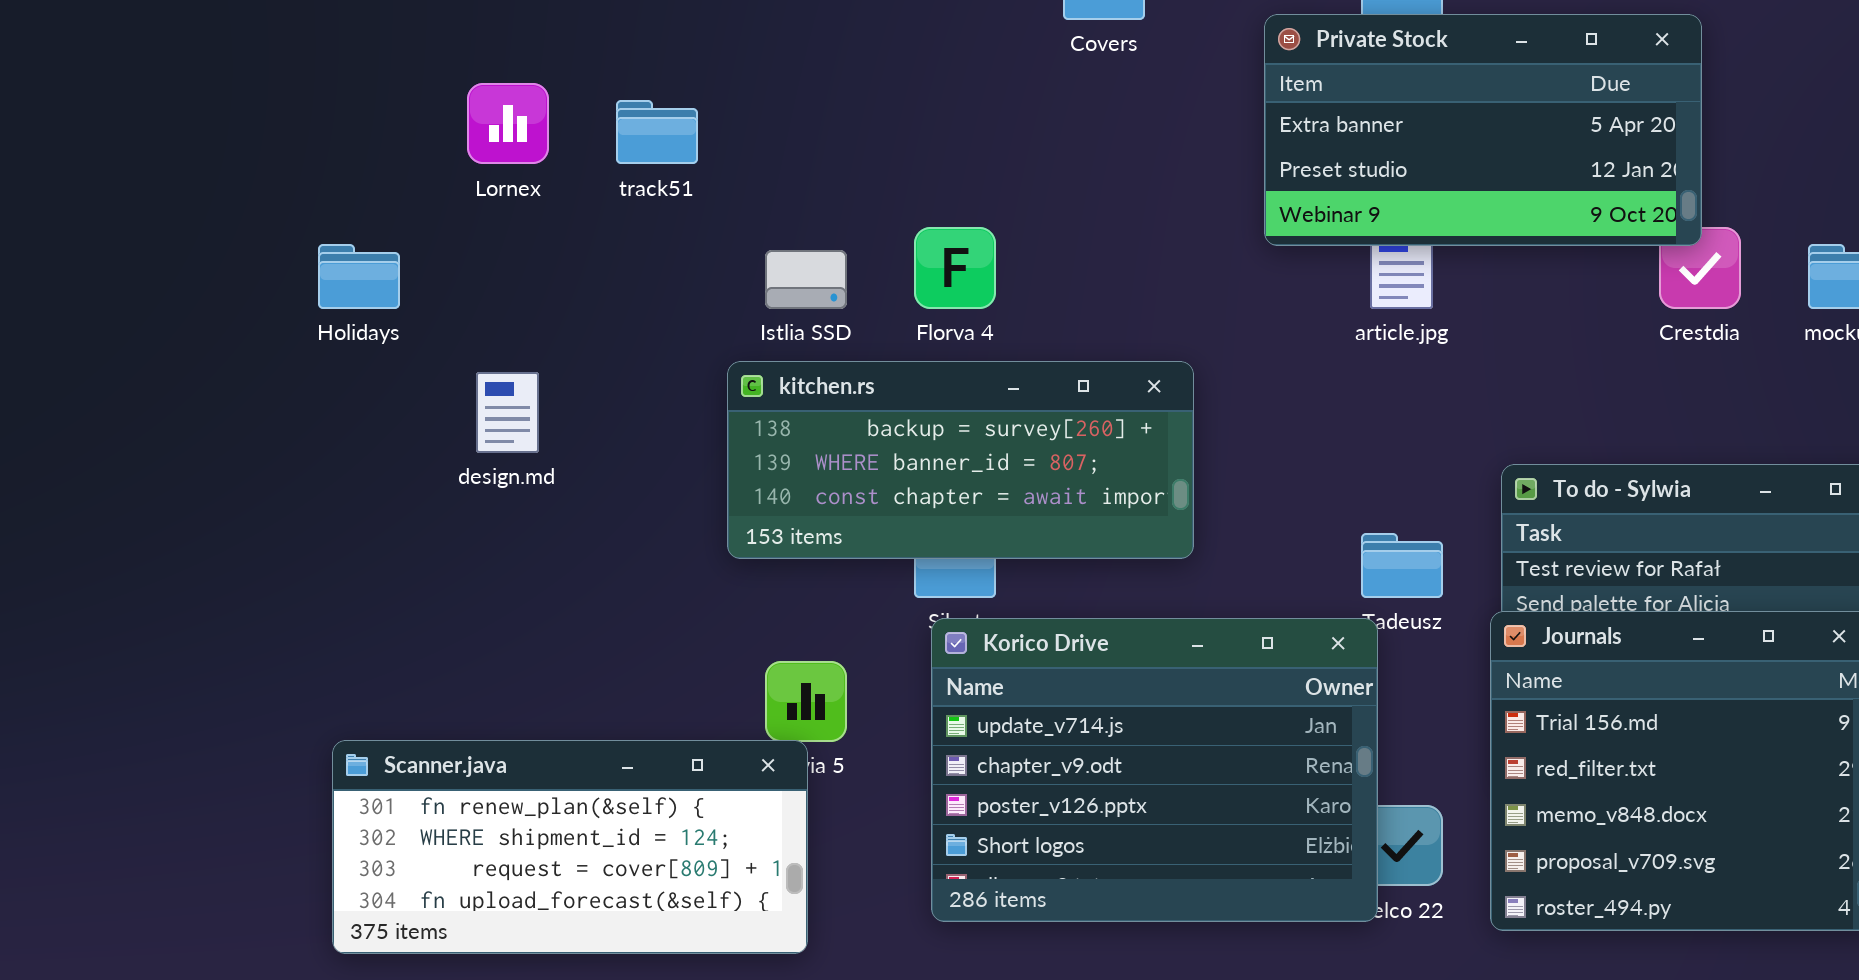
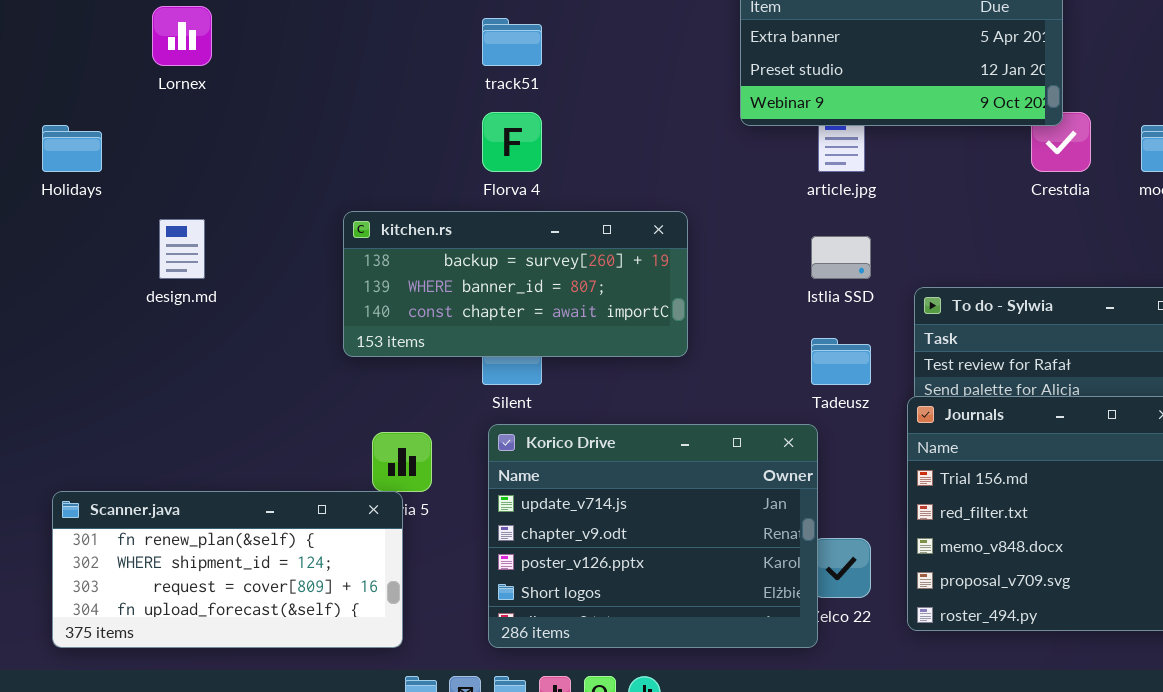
track51: [616,100,698,164] -> [482,18,542,66], moved
Istlia SSD: [765,250,847,309] -> [811,236,871,279], moved
Korico Drive: [931,618,1378,922] -> [488,424,818,648], moved

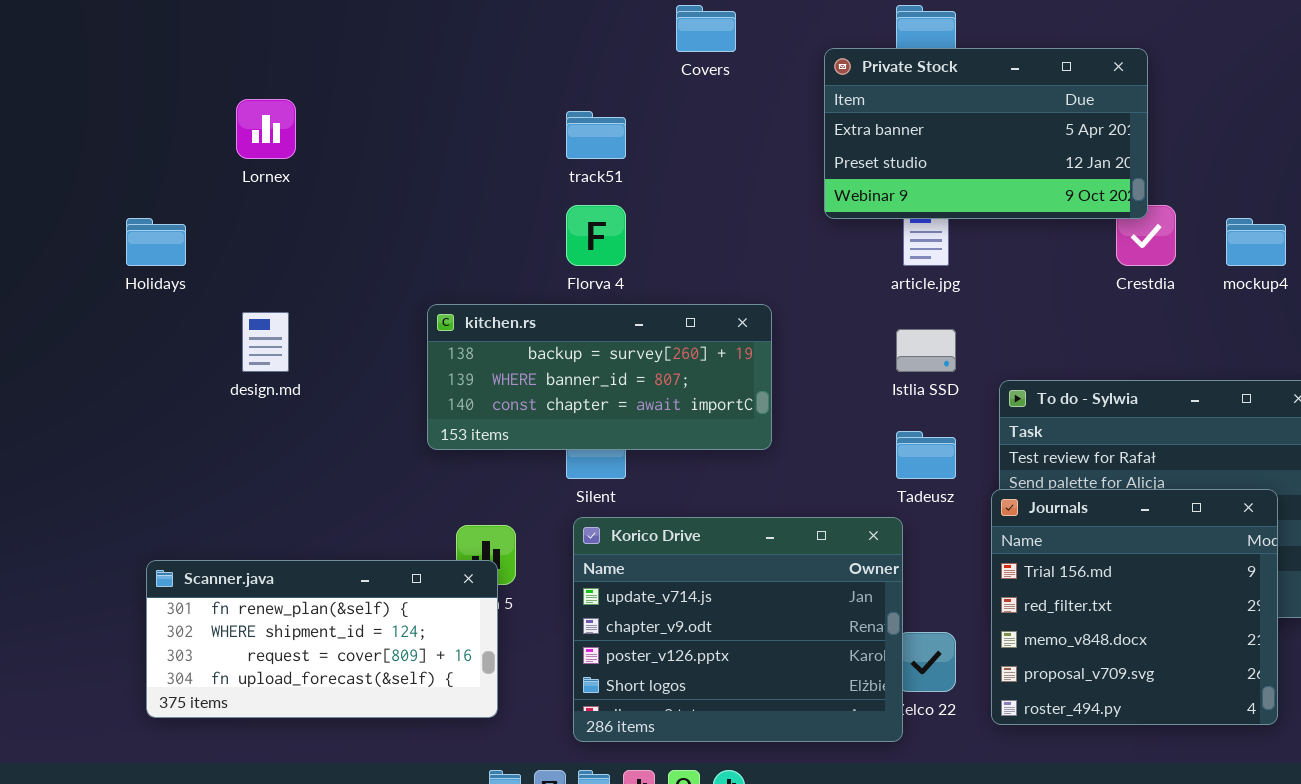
Scanner.java: [52,491,403,648] -> [146,560,498,718], moved

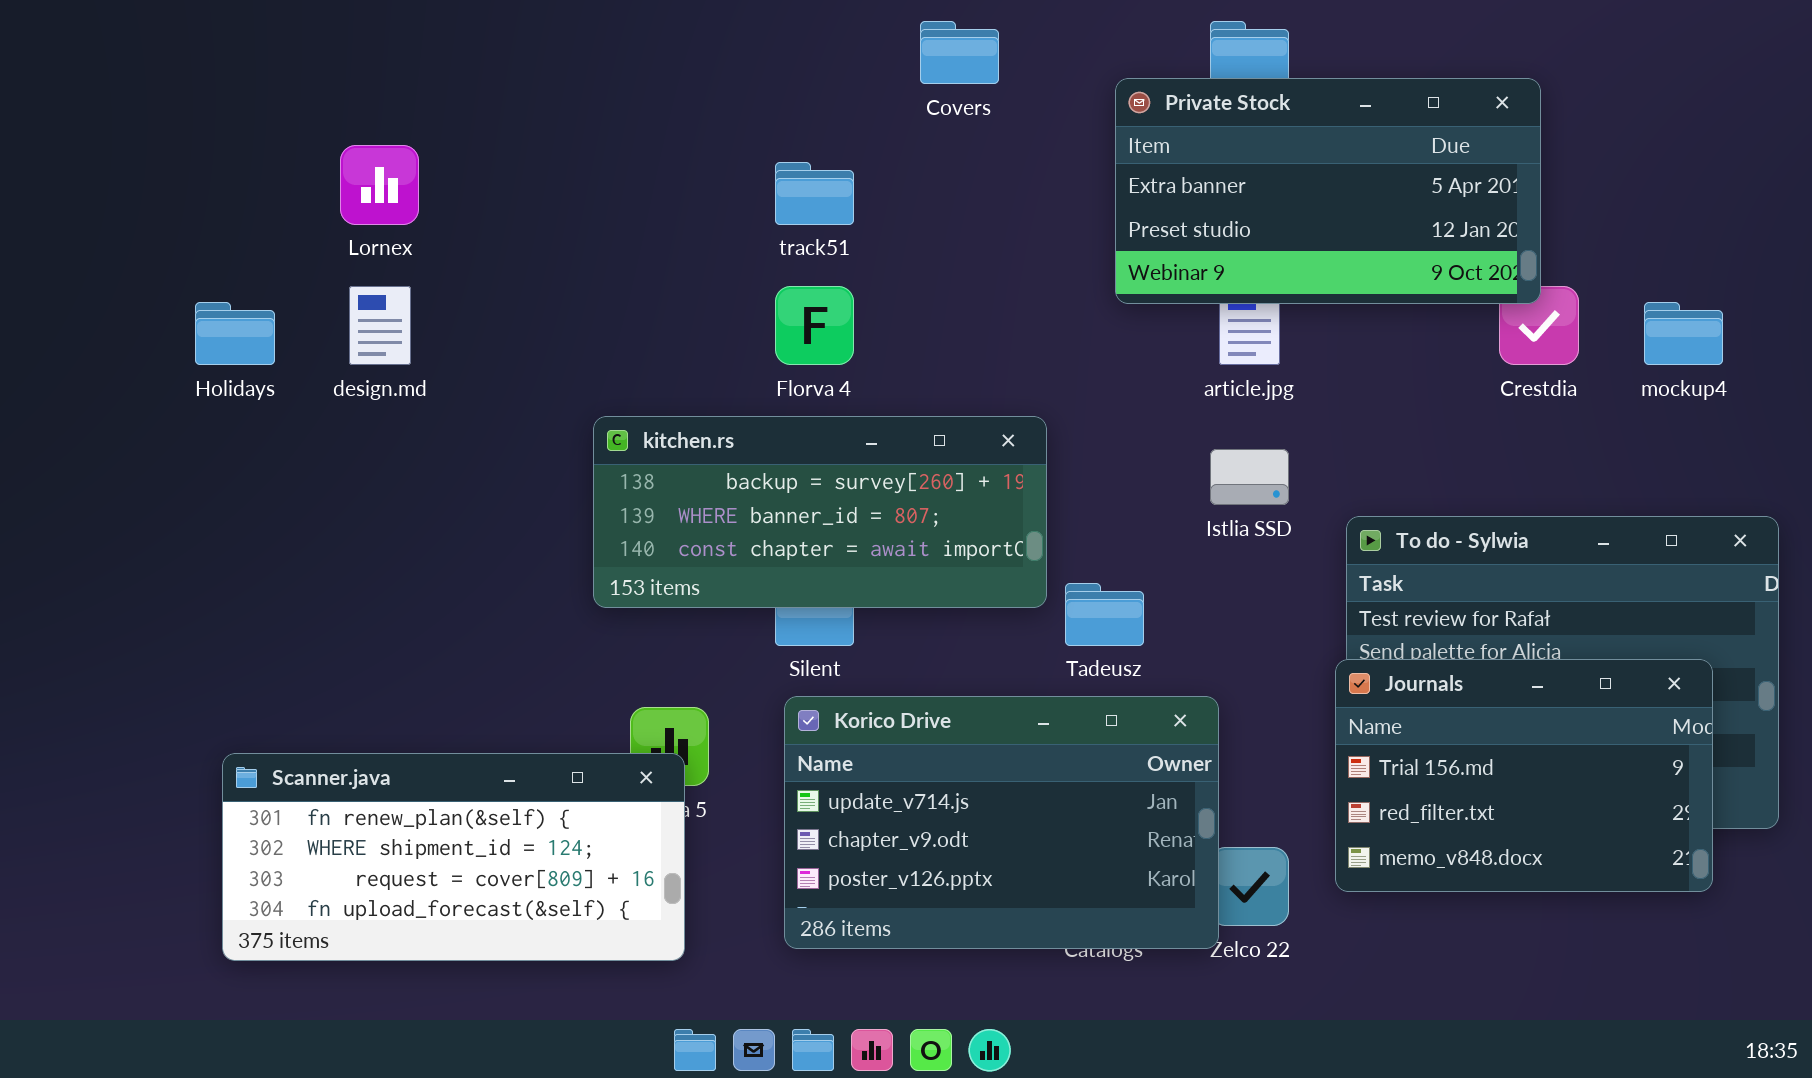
design.md: [242,312,289,372] -> [349,286,411,365], moved
Tadeusz: [896,431,956,479] -> [1065,583,1144,646], moved
Journals: [991,489,1278,725] -> [1335,659,1713,892], resized
Korico Drive: [573,517,903,742] -> [784,696,1219,949], resized

